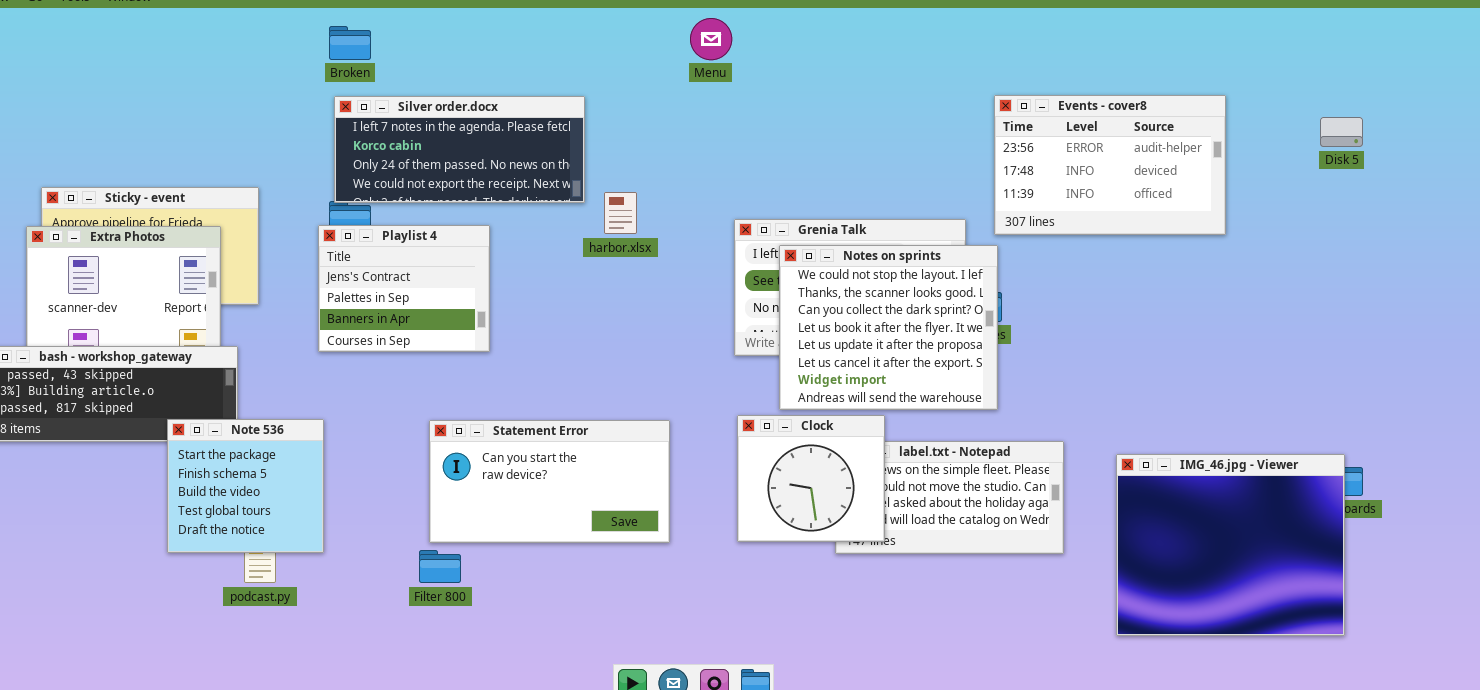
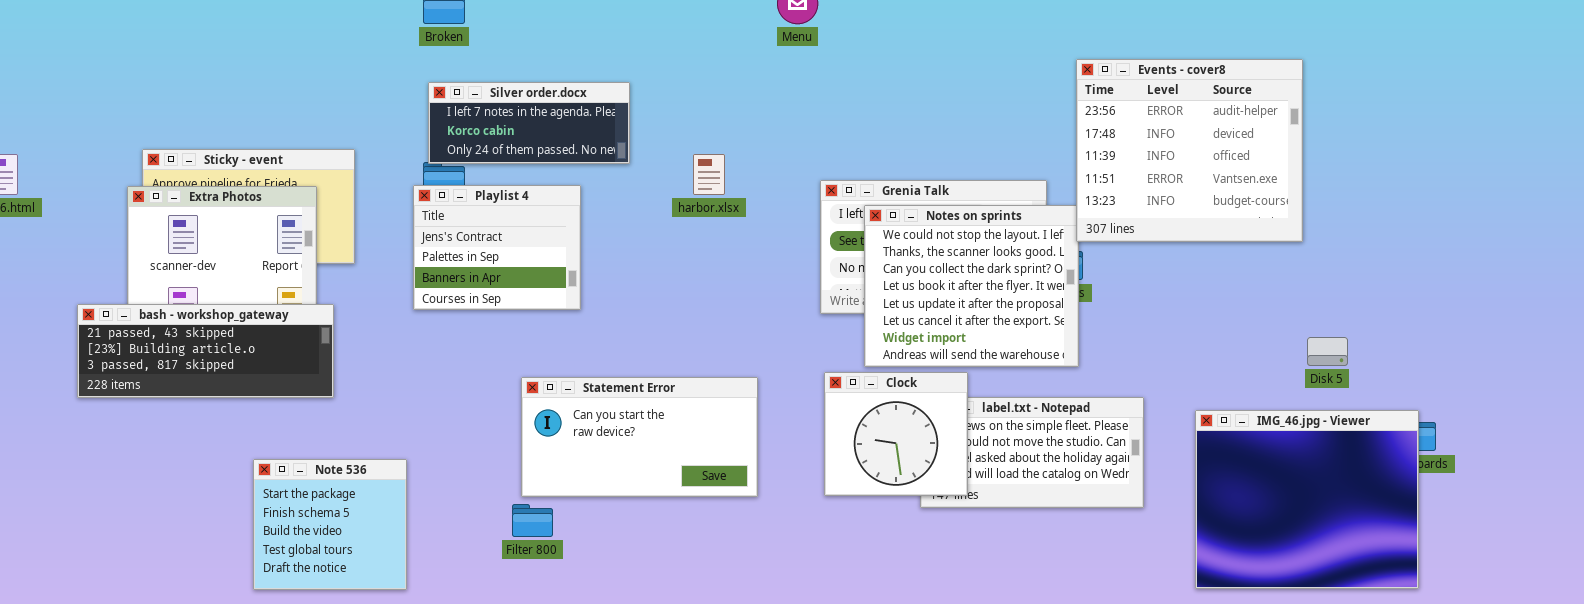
Events - cover8: [994,95,1226,235] -> [1076,59,1303,242], resized
Silver order.docx: [334,96,585,203] -> [428,82,630,164], resized
Disk 5: [1320,117,1363,147] -> [1307,337,1348,366], moved
Note 536: [167,419,324,553] -> [253,459,407,590], moved

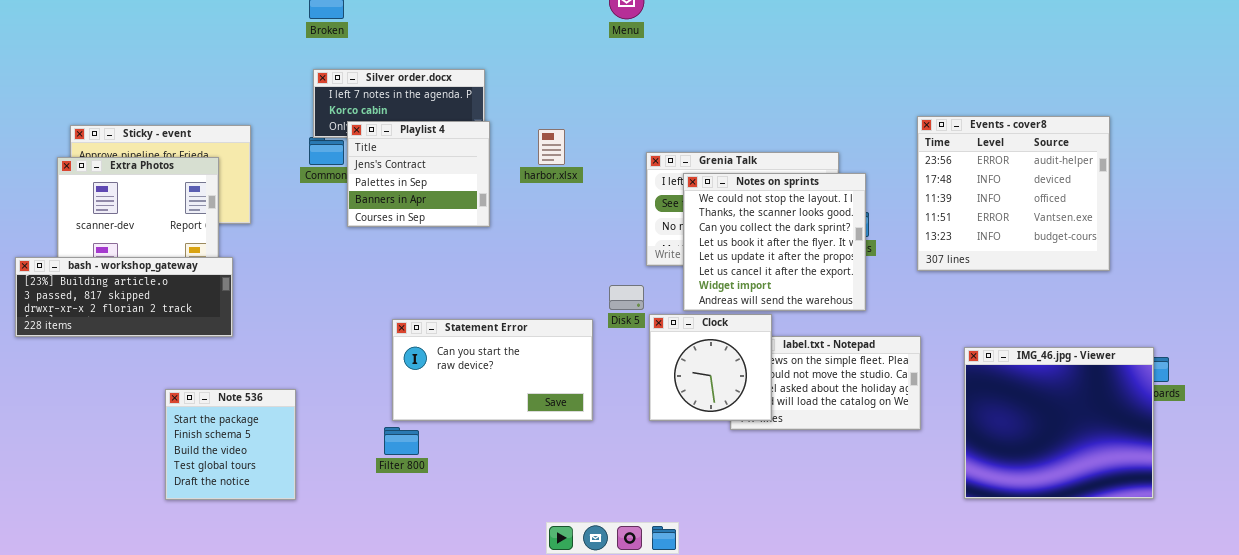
Events - cover8: [1076,59,1303,242] -> [917,116,1110,271], moved
Playlist 4: [413,185,581,310] -> [347,121,490,227], moved
bash - workshop_gateway: [77,304,334,398] -> [15,257,233,337], scrolled down 1 row
Disk 5: [1307,337,1348,366] -> [609,285,644,310], moved

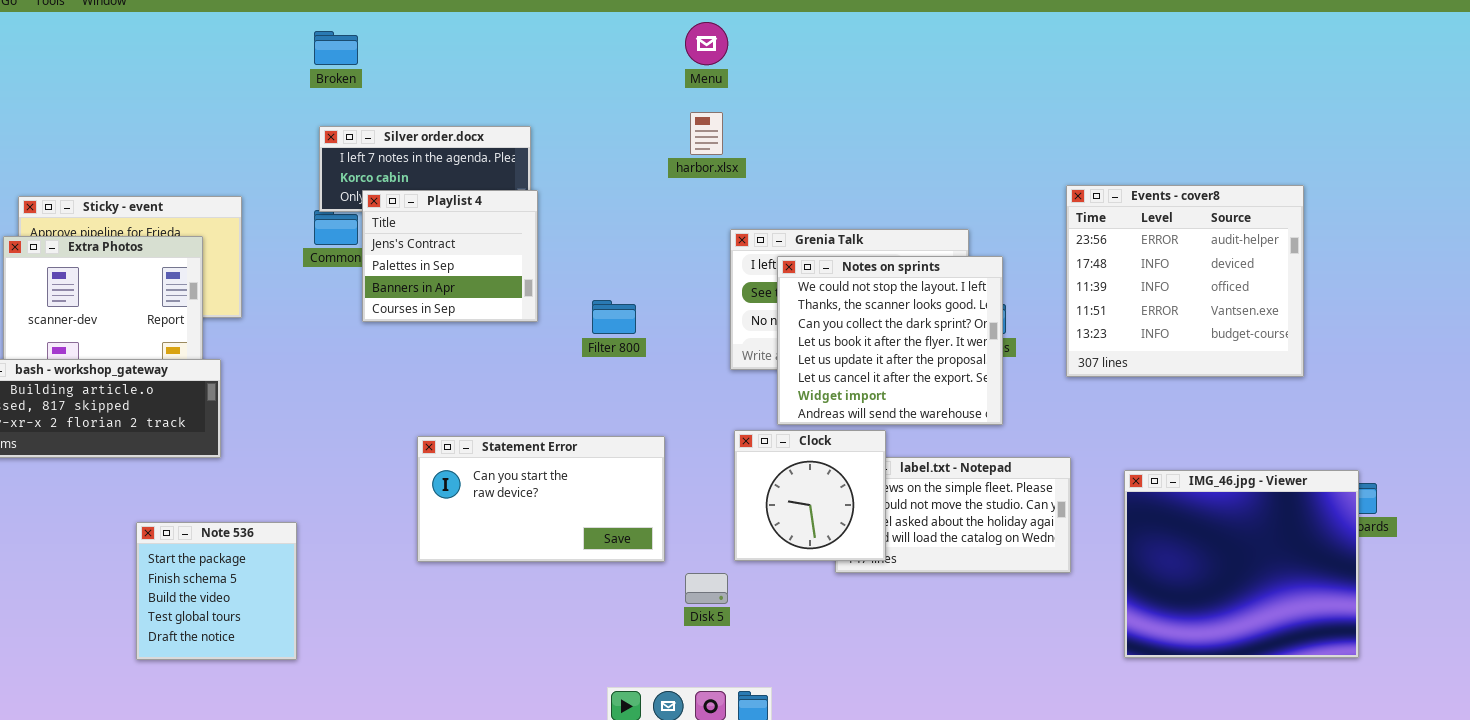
harbor.xlsx: [538,129,565,165] -> [690,112,723,155], moved
Disk 5: [609,285,644,310] -> [685,573,728,604], moved
Filter 800: [384,427,419,455] -> [592,300,636,334], moved

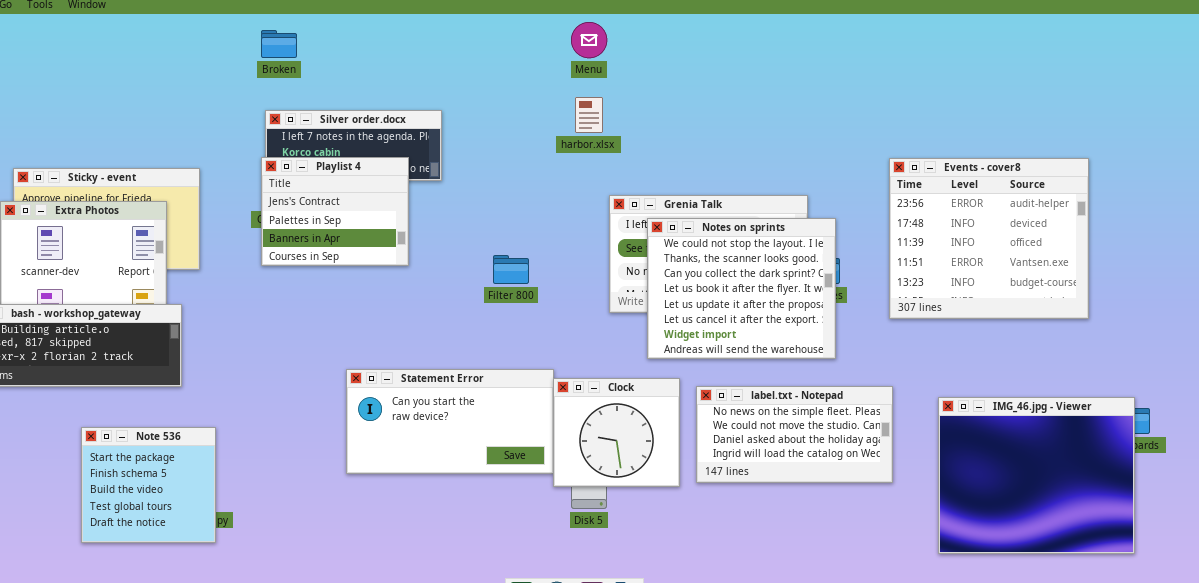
Playlist 4: [362,190,538,322] -> [261,157,409,266], moved
Clock: [734,430,886,561] -> [553,378,680,487], moved
Note 536: [136,522,297,660] -> [81,427,216,543], moved

